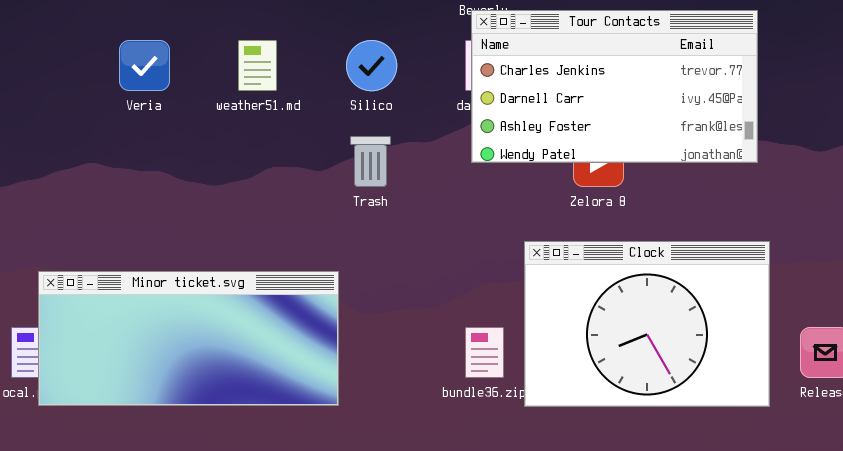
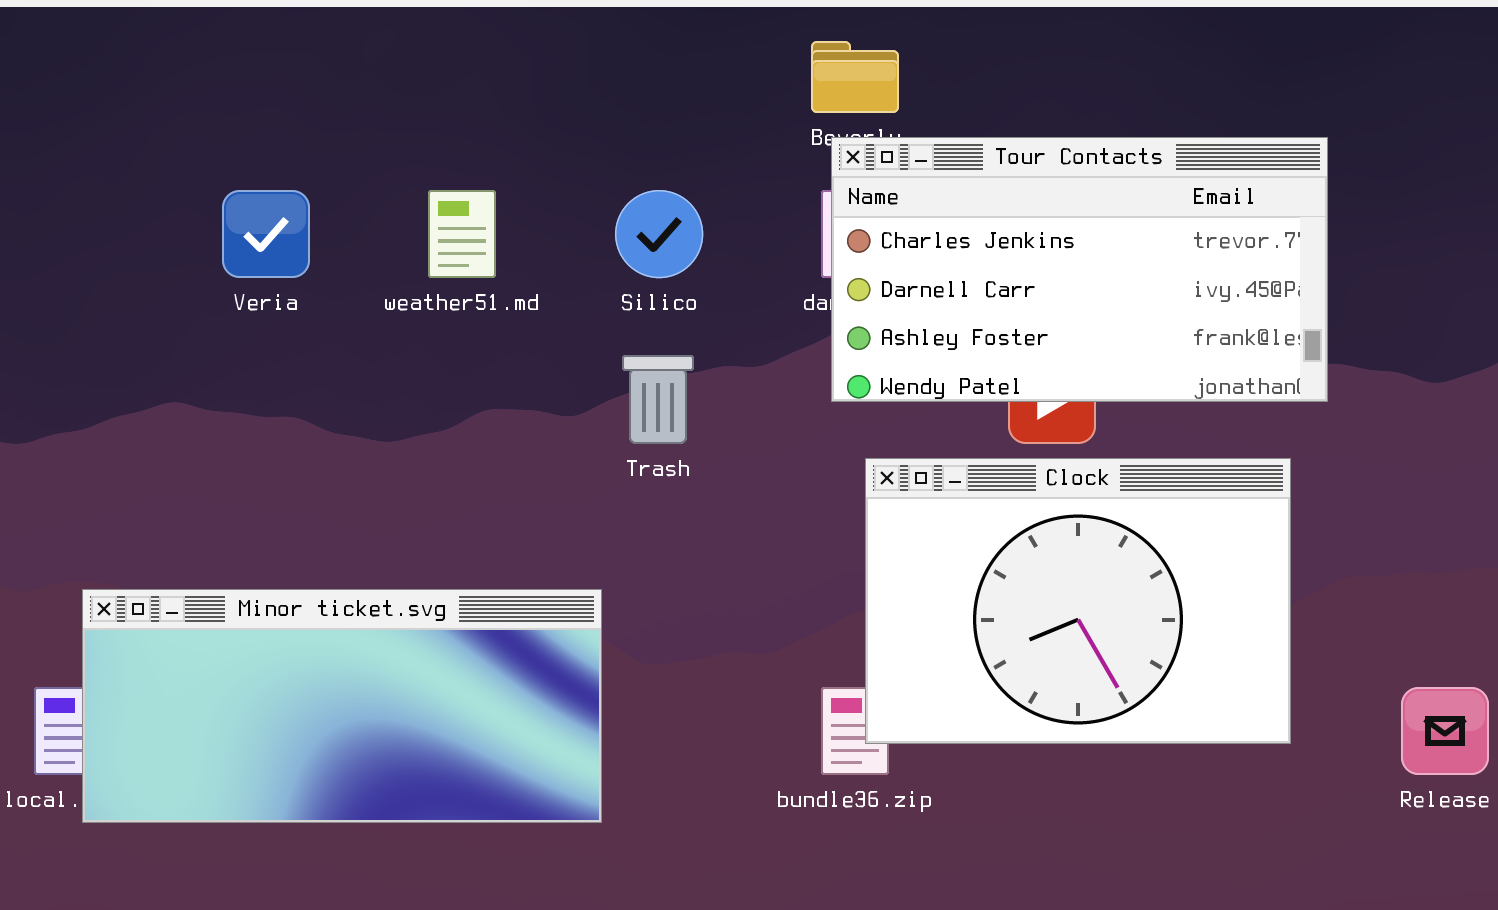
Clock: [524,241,770,407] -> [865,458,1291,744], moved

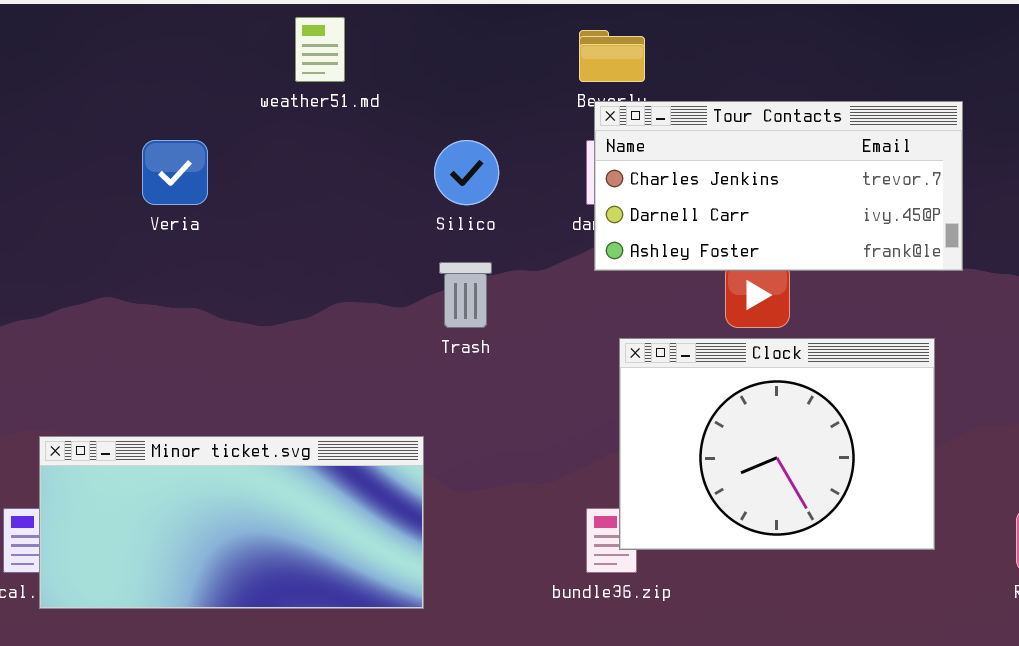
Tour Contacts: [831,137,1328,402] -> [594,101,963,271], resized
weather51.md: [428,190,496,278] -> [295,17,345,82], moved

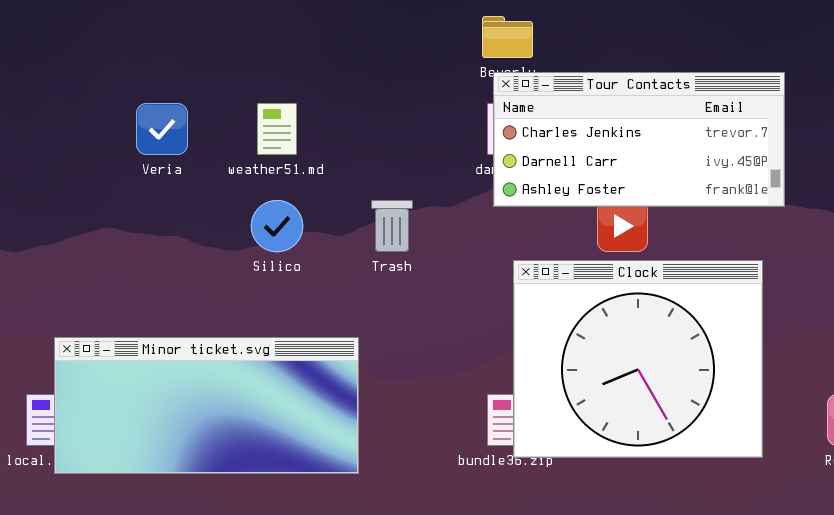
weather51.md: [295,17,345,82] -> [257,103,297,155], moved
Silico: [434,140,499,205] -> [251,200,303,252], moved
Clock: [619,338,935,550] -> [513,260,763,458], resized

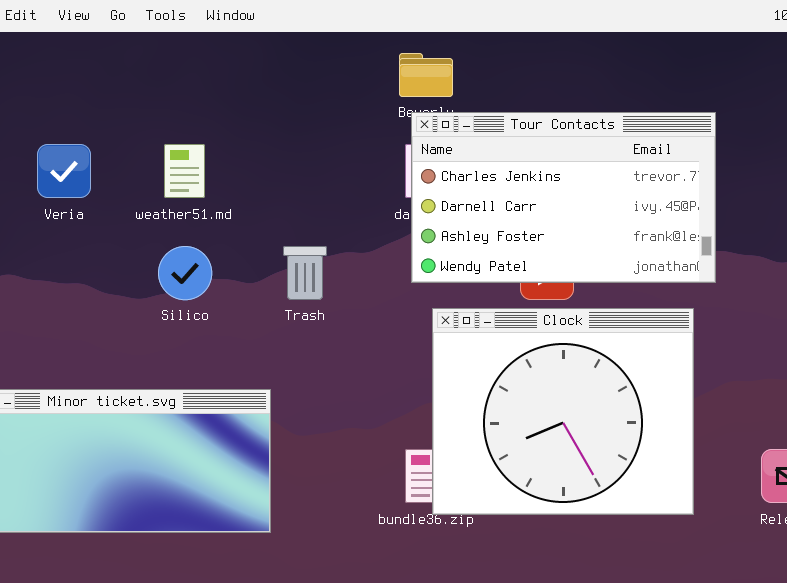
Tour Contacts: [493,72,785,207] -> [411,112,716,283], resized

